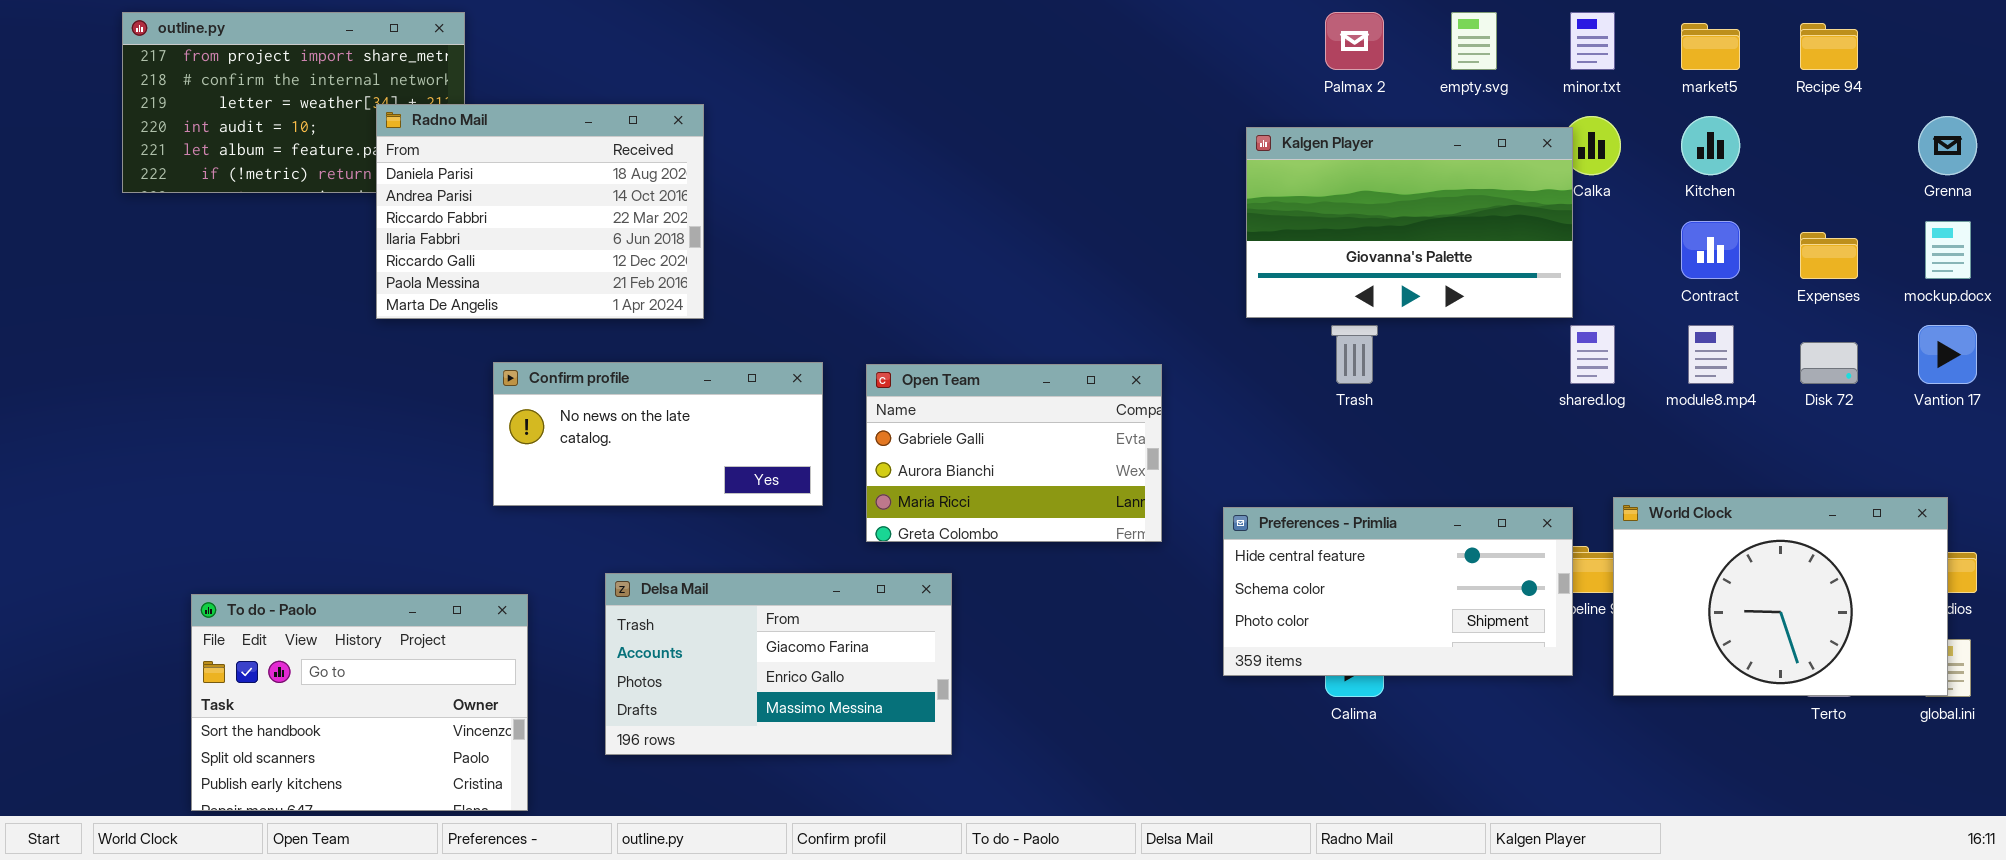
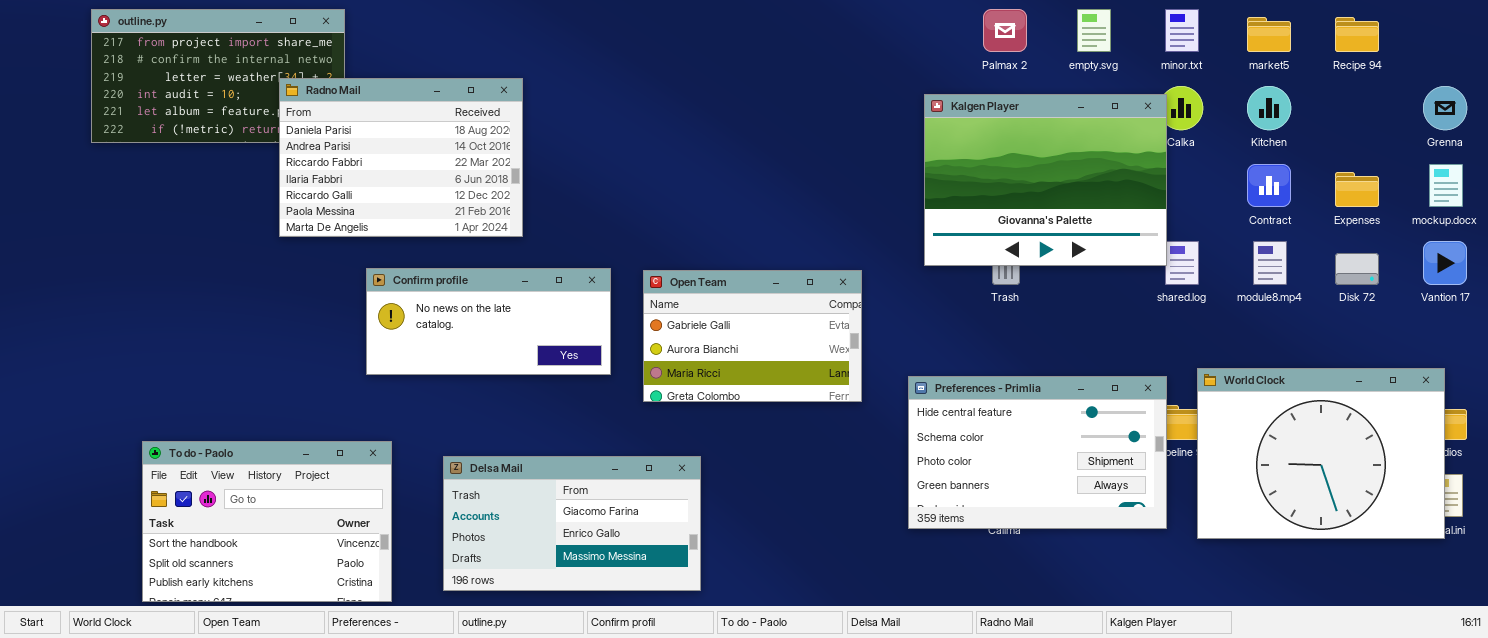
Kalgen Player: [1246,127,1573,318] -> [924,94,1167,266], resized
World Clock: [1613,497,1948,696] -> [1197,368,1445,539], resized
Preferences - Primlia: [1223,507,1573,676] -> [908,376,1167,529], resized
Delsa Mail: [605,573,952,755] -> [443,456,701,591], moved

